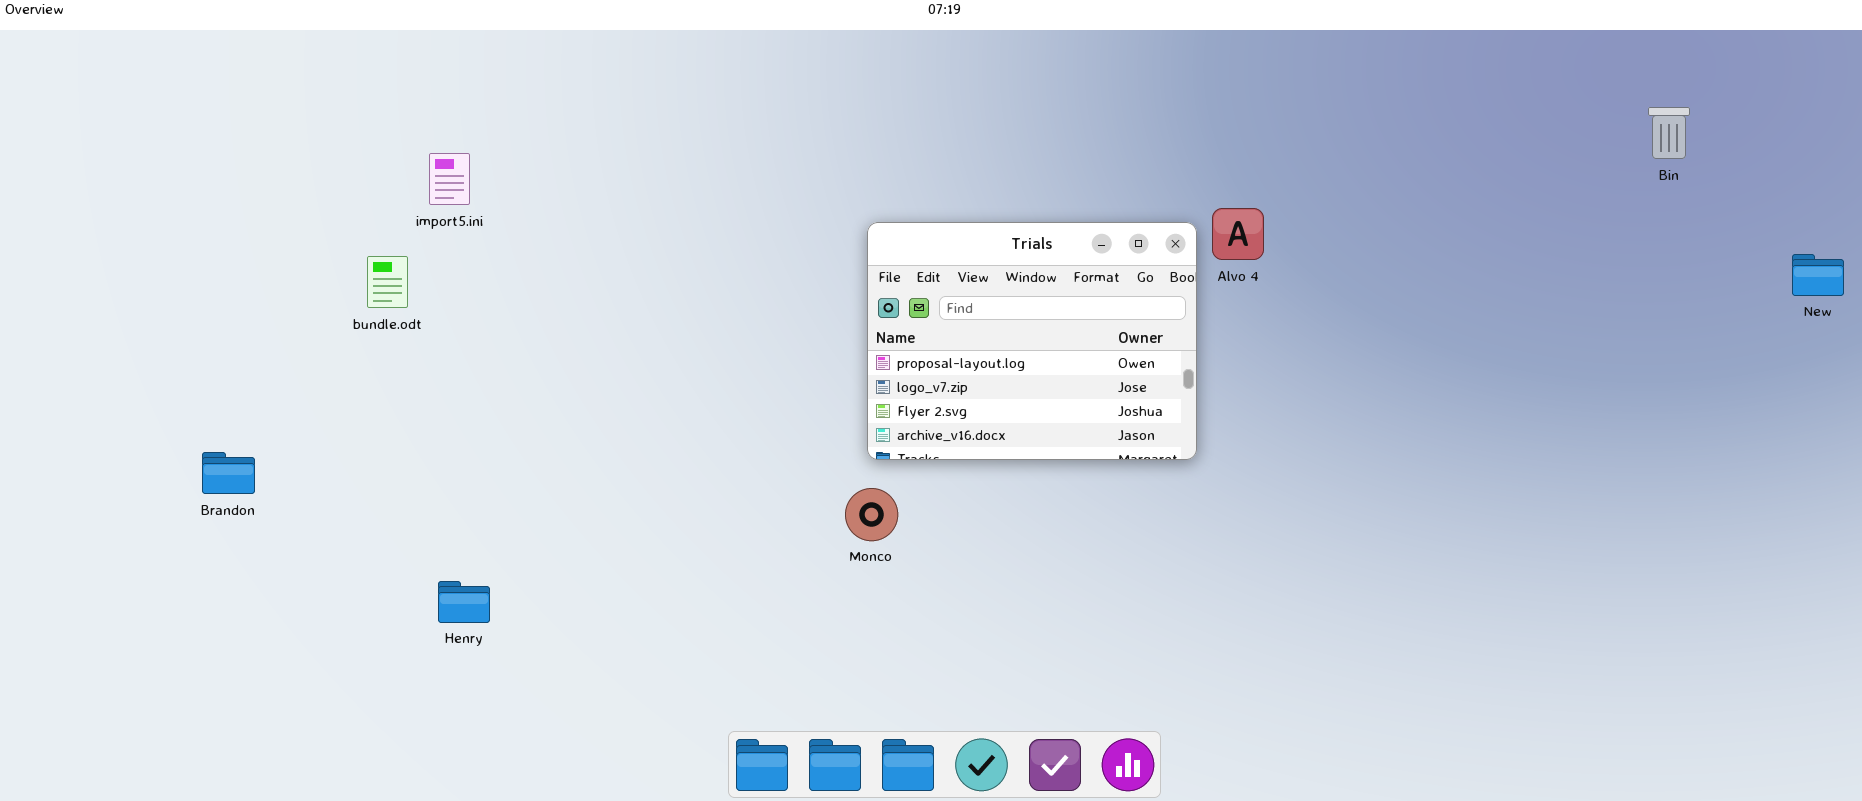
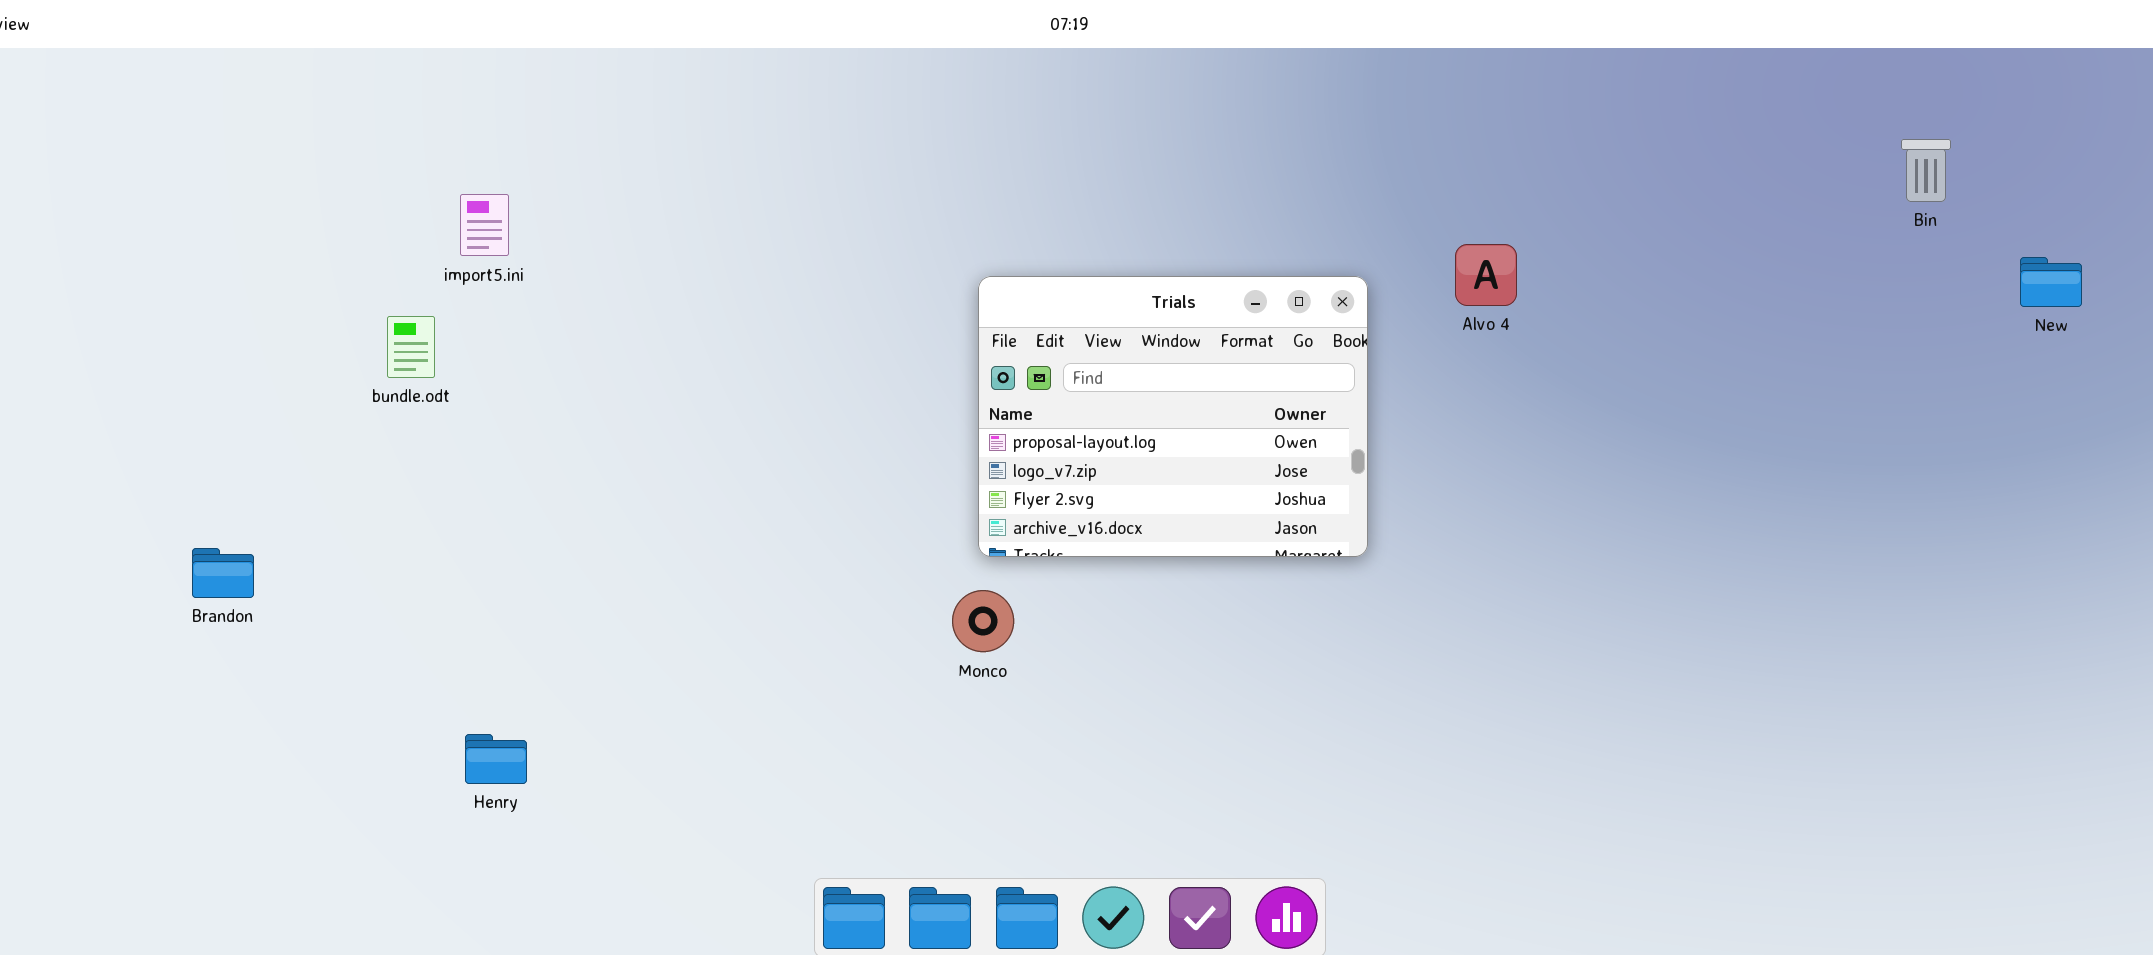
Alvo 4: [1212,208,1264,260] -> [1455,244,1517,306], moved
New: [1792,254,1844,296] -> [2020,257,2082,307], moved
Henry: [438,581,490,623] -> [465,734,527,784], moved

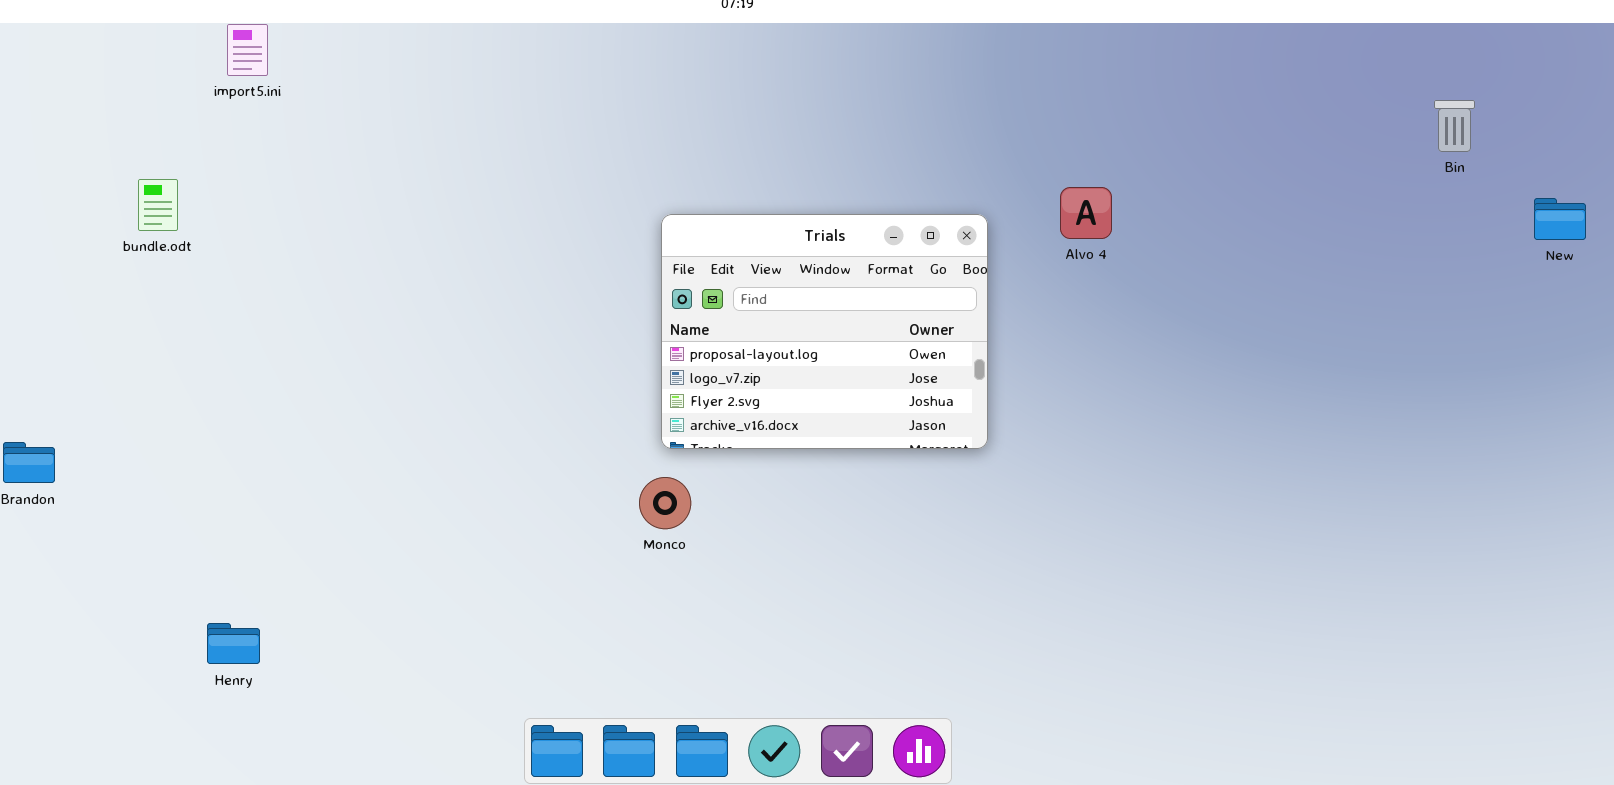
import5.ini: [460,194,509,256] -> [227,24,268,76], moved
bundle.odt: [387,316,435,378] -> [138,179,178,231], moved
Henry: [465,734,527,784] -> [207,623,260,664], moved

